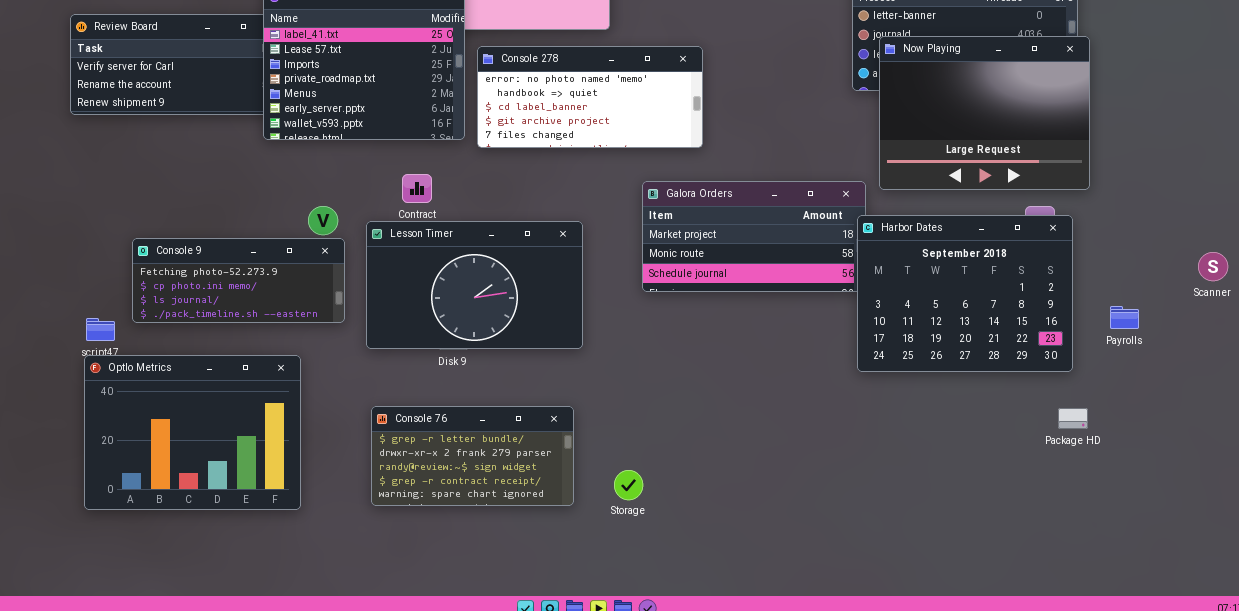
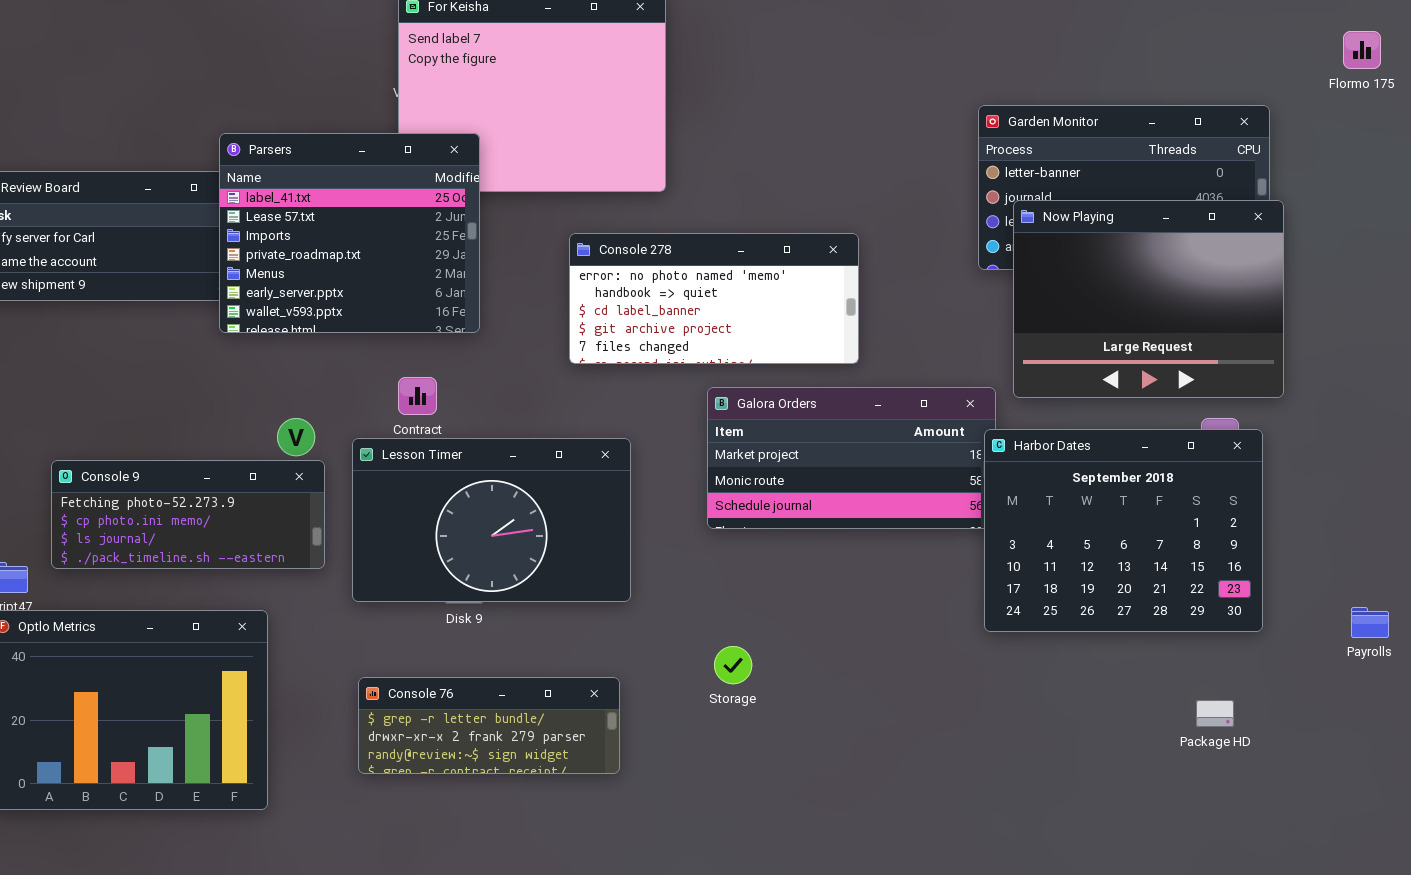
Console 278: [477,46,703,148] -> [569,233,859,364], moved
Payrolls: [1110,306,1139,329] -> [1351,607,1389,638], moved
Console 76: [371,406,574,506] -> [358,677,620,774], resized
Package HD: [1058,408,1088,429] -> [1196,700,1234,727], moved
Storage: [614,470,643,500] -> [714,646,752,684], moved

